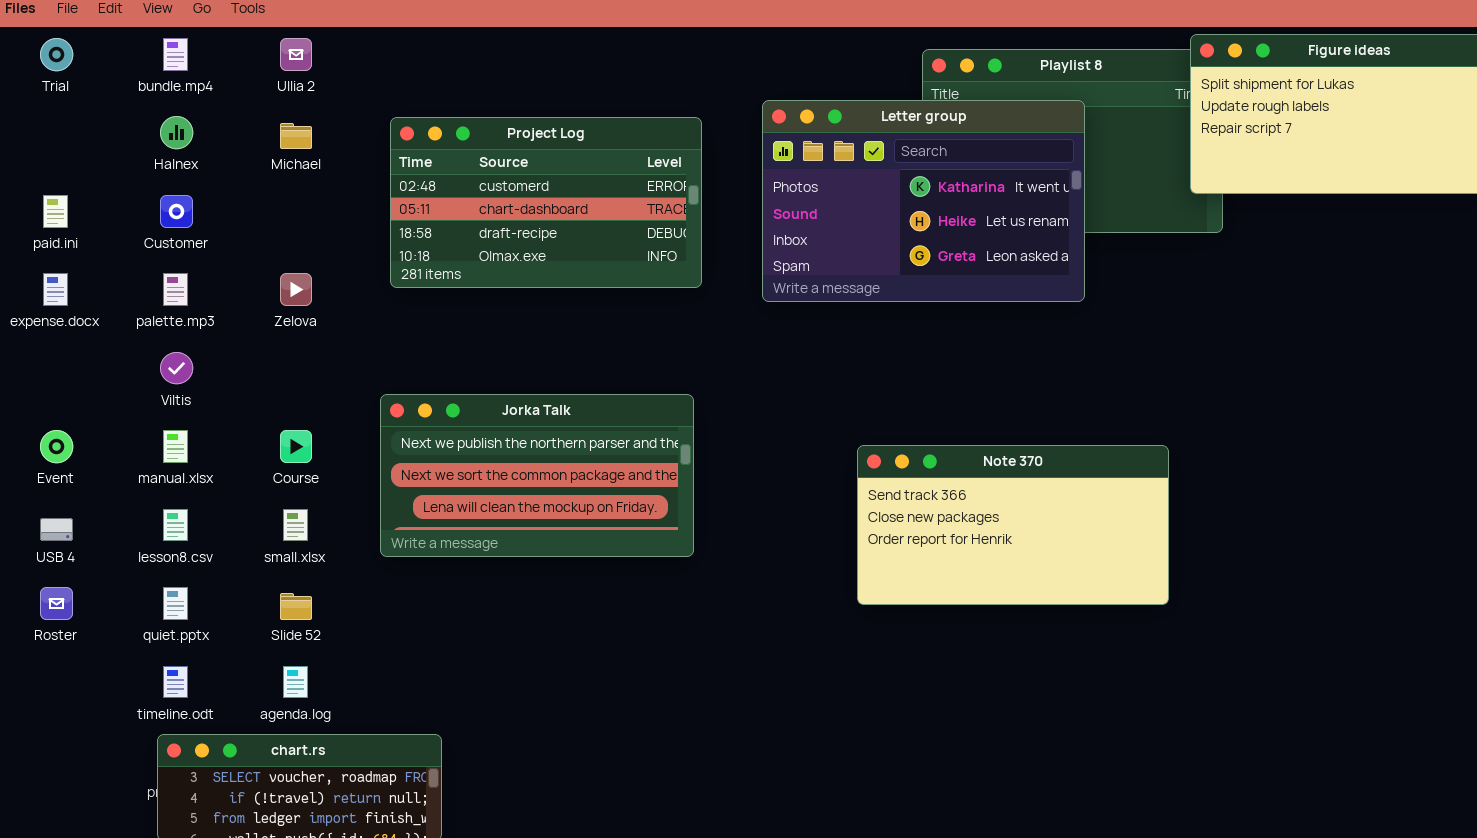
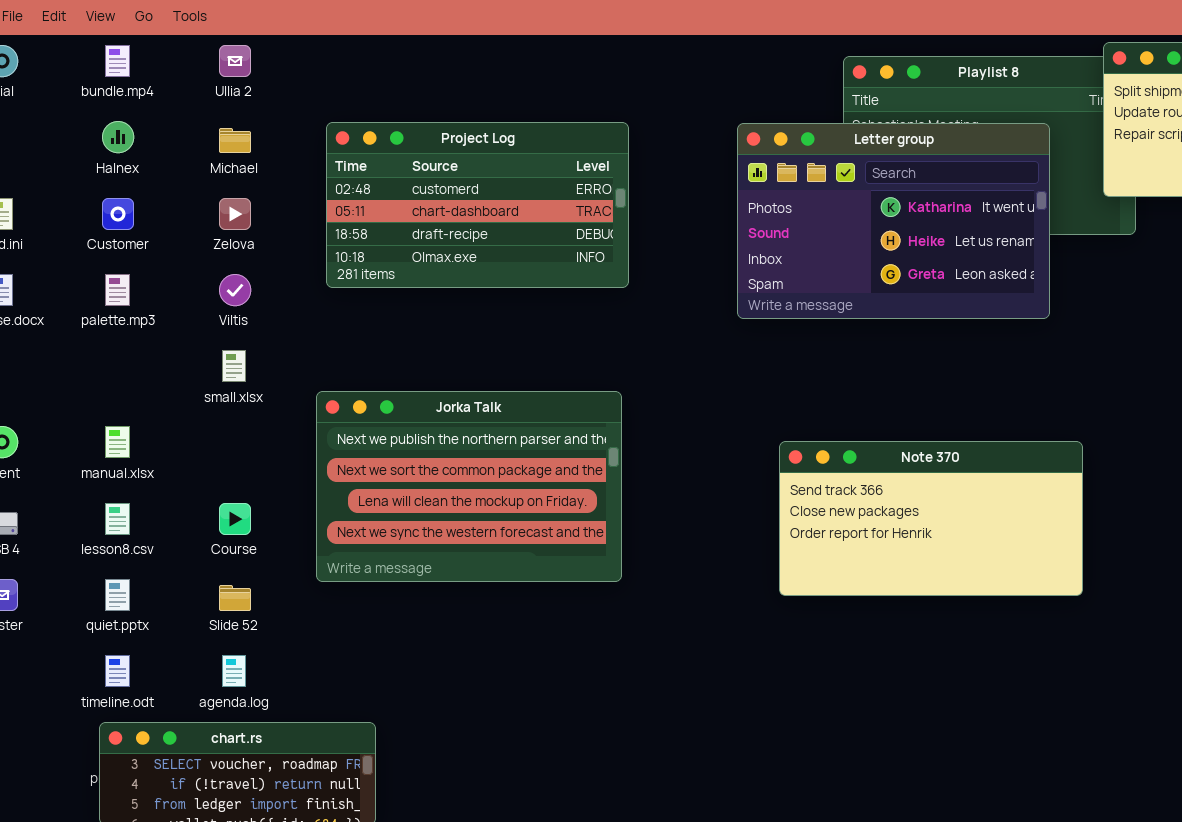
Letter group: [762,100,1085,302] -> [737,123,1050,319], moved
Zelova: [280,273,312,306] -> [219,198,251,230], moved
Viltis: [160,352,193,384] -> [219,274,251,306], moved
Jorka Talk: [380,394,694,557] -> [316,391,622,582], resized
Course: [280,430,312,463] -> [219,503,251,535], moved
small.xlsx: [283,509,308,541] -> [222,350,246,382], moved

